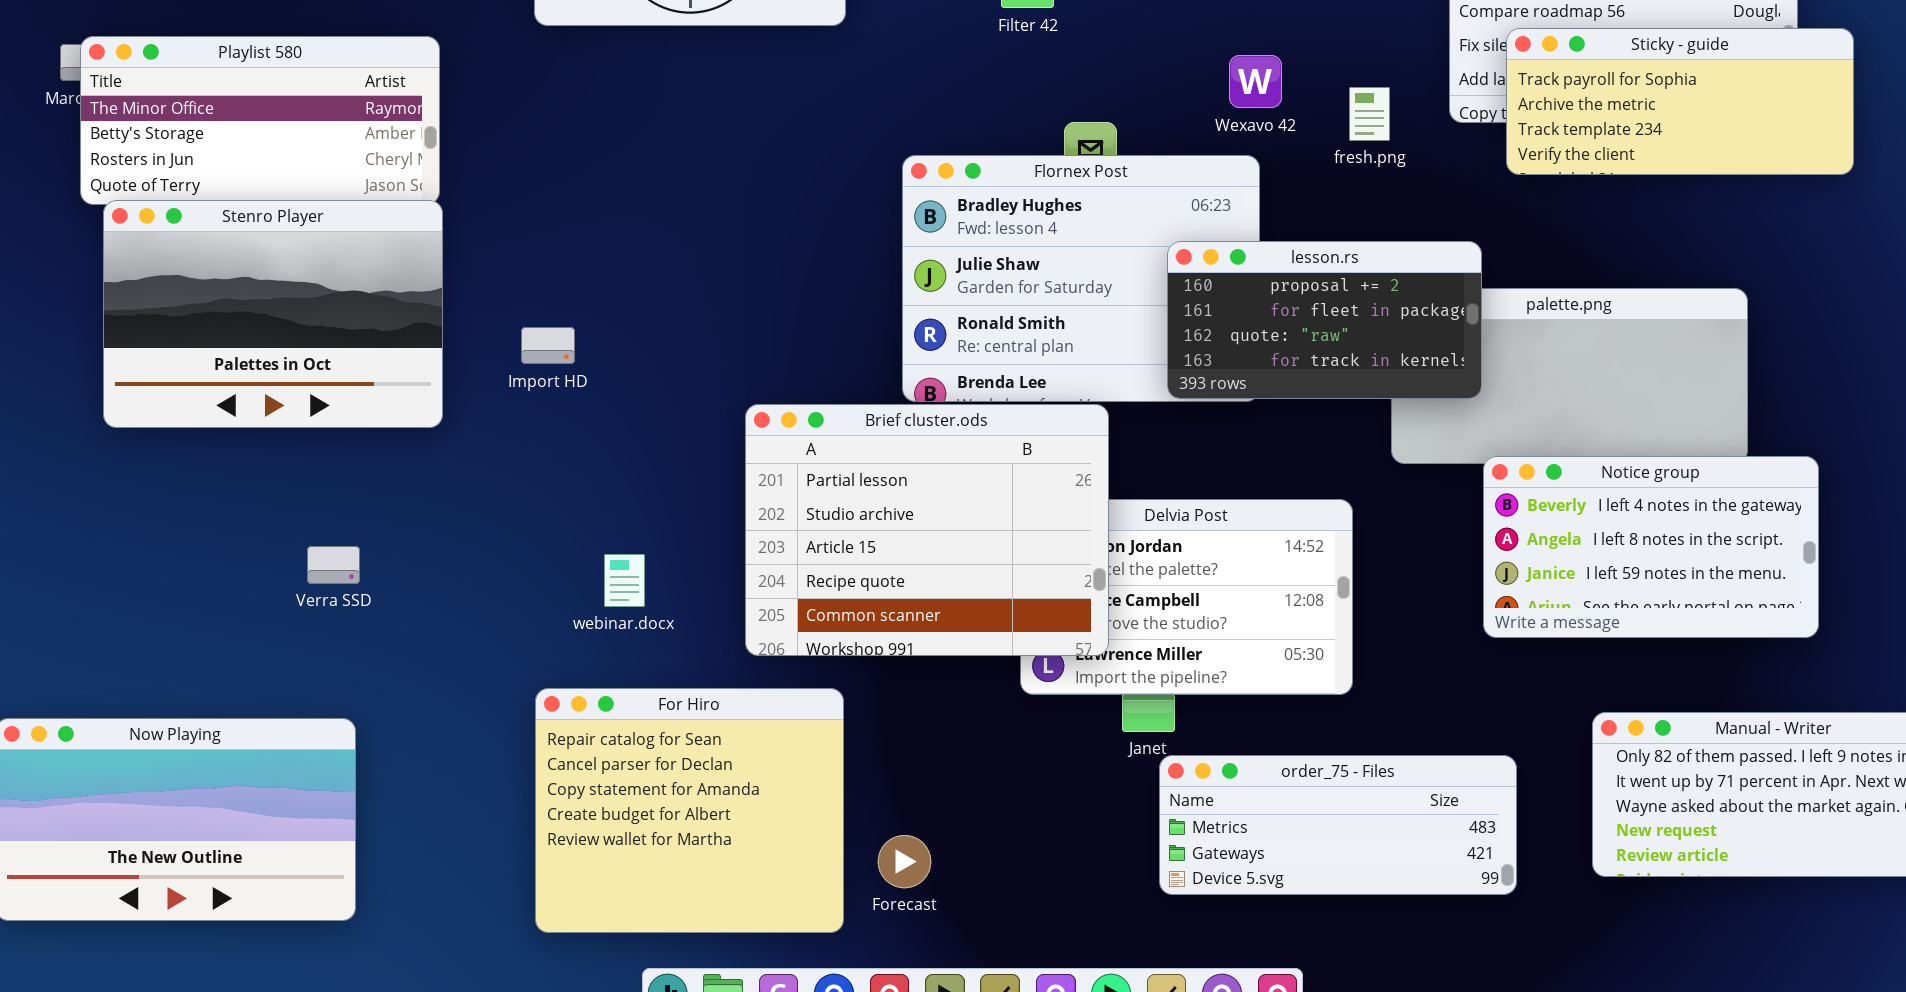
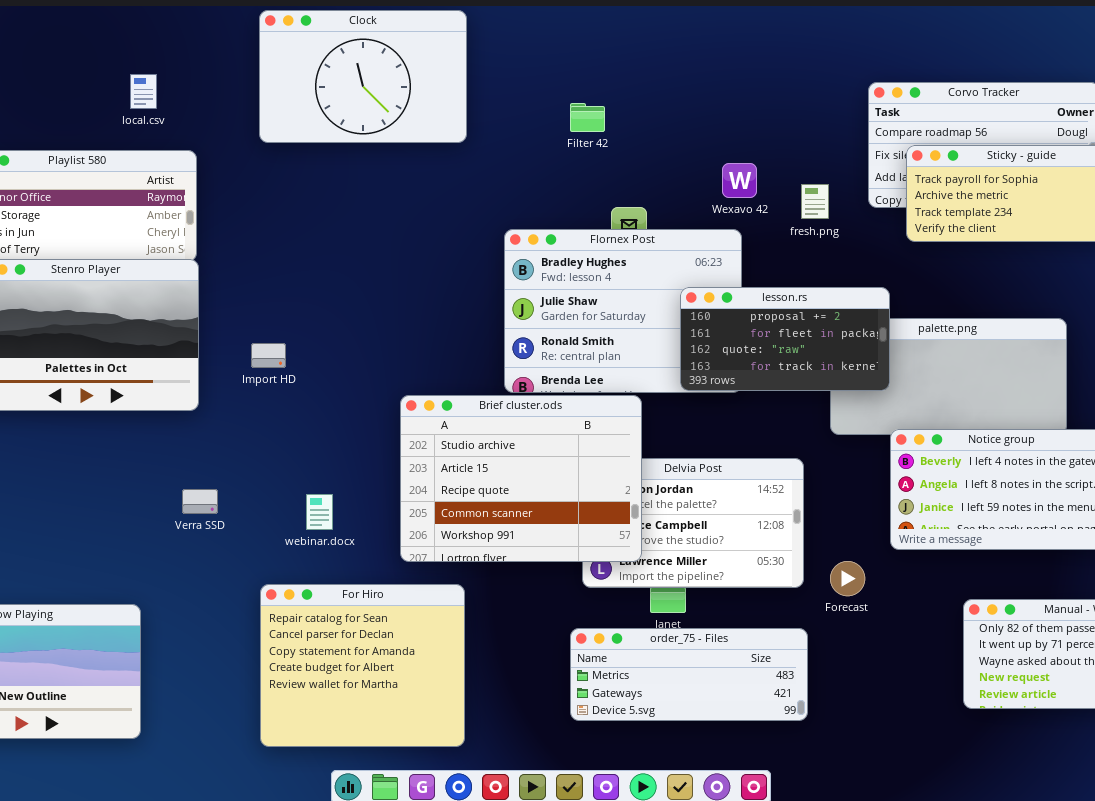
Brief cluster.ods: [745,404,1109,656] -> [400,395,642,562], scrolled down 1 row
Verra SSD: [307,546,360,584] -> [182,489,218,514], moved
order_75 - Files: [1159,755,1517,895] -> [570,628,808,721], moved
Forecast: [878,835,931,888] -> [830,561,865,596], moved

